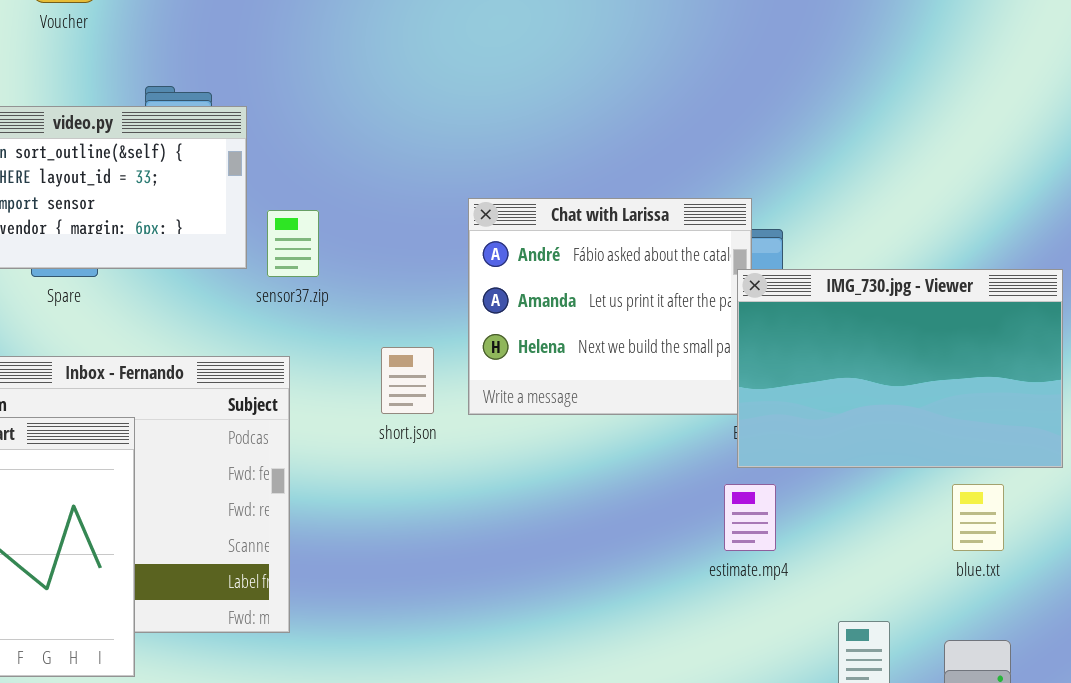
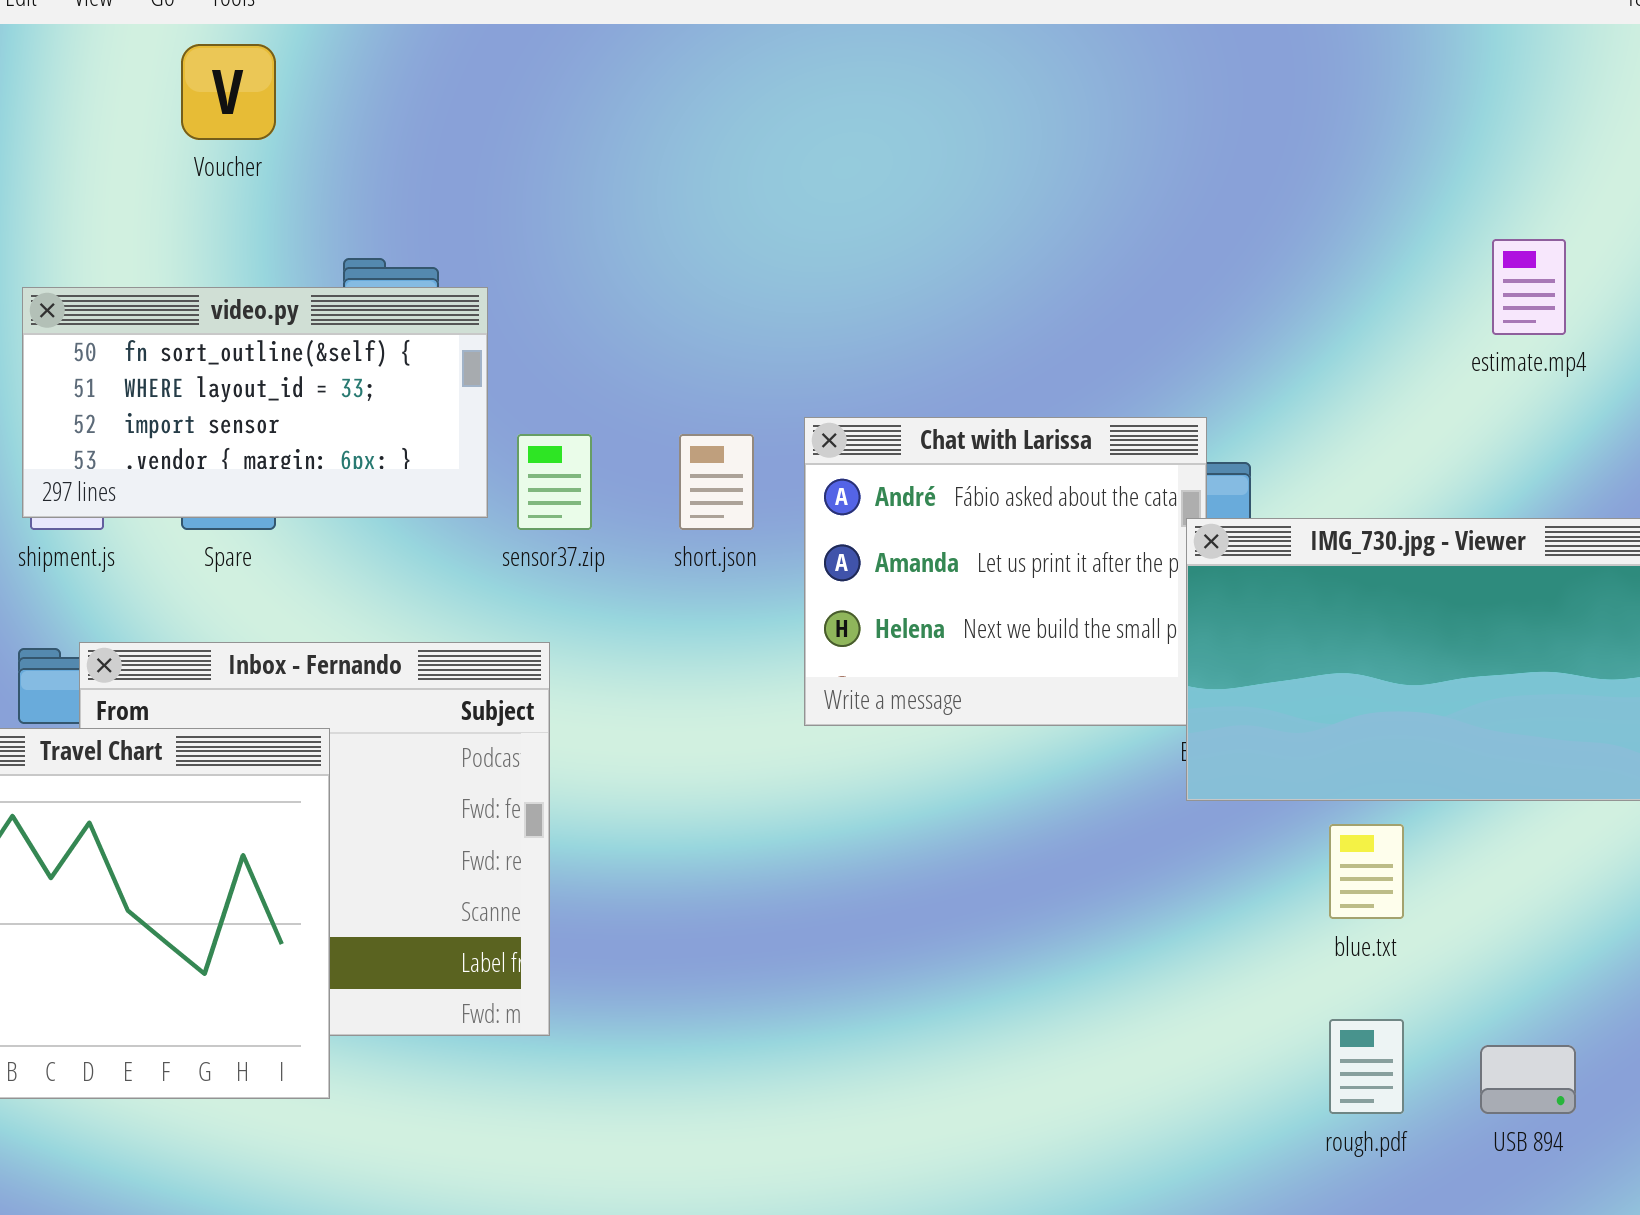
short.json: [381,347,434,414] -> [679,434,754,530], moved
estimate.mp4: [724,484,776,551] -> [1492,239,1566,335], moved
blue.txt: [952,484,1004,551] -> [1329,824,1404,919], moved

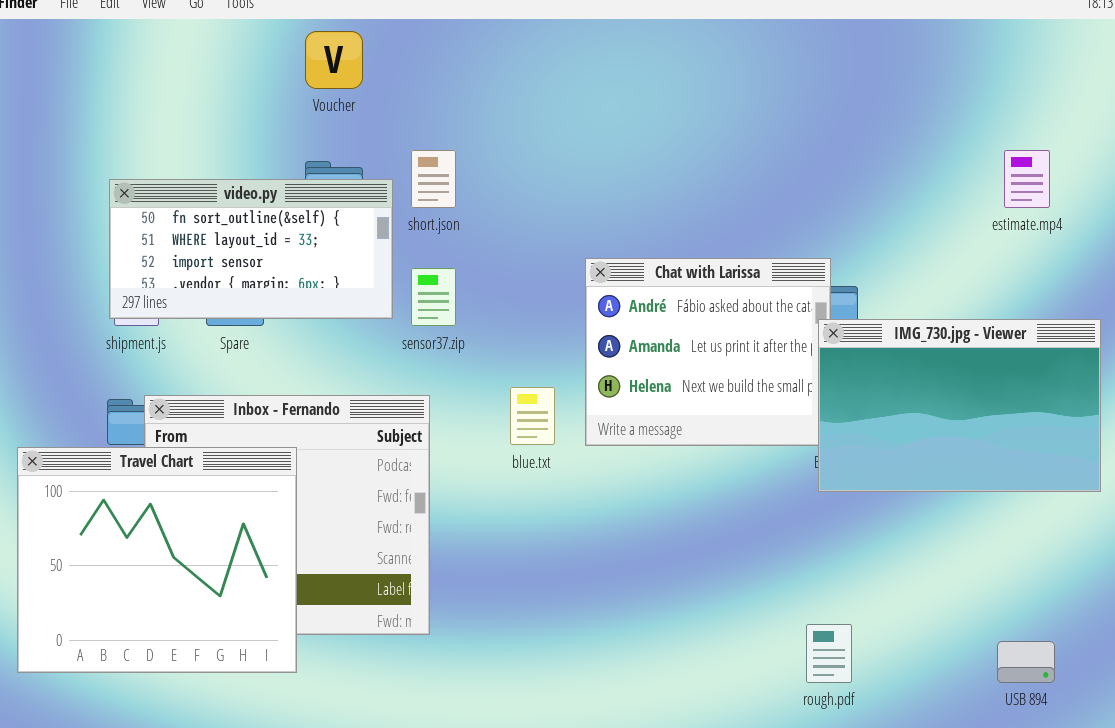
Voucher: [181,44,276,140] -> [305,31,363,89], moved
short.json: [679,434,754,530] -> [411,150,456,208], moved
blue.txt: [1329,824,1404,919] -> [510,387,555,445], moved
rough.pdf: [1329,1019,1404,1114] -> [806,624,852,683], moved

